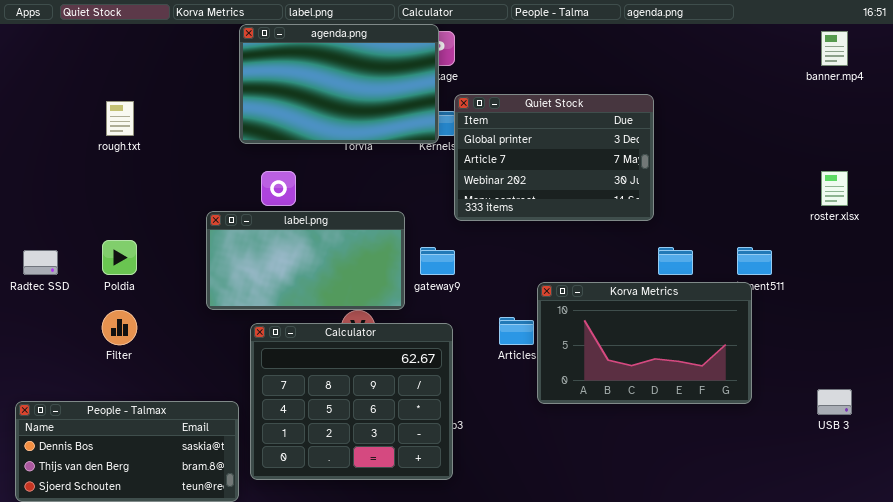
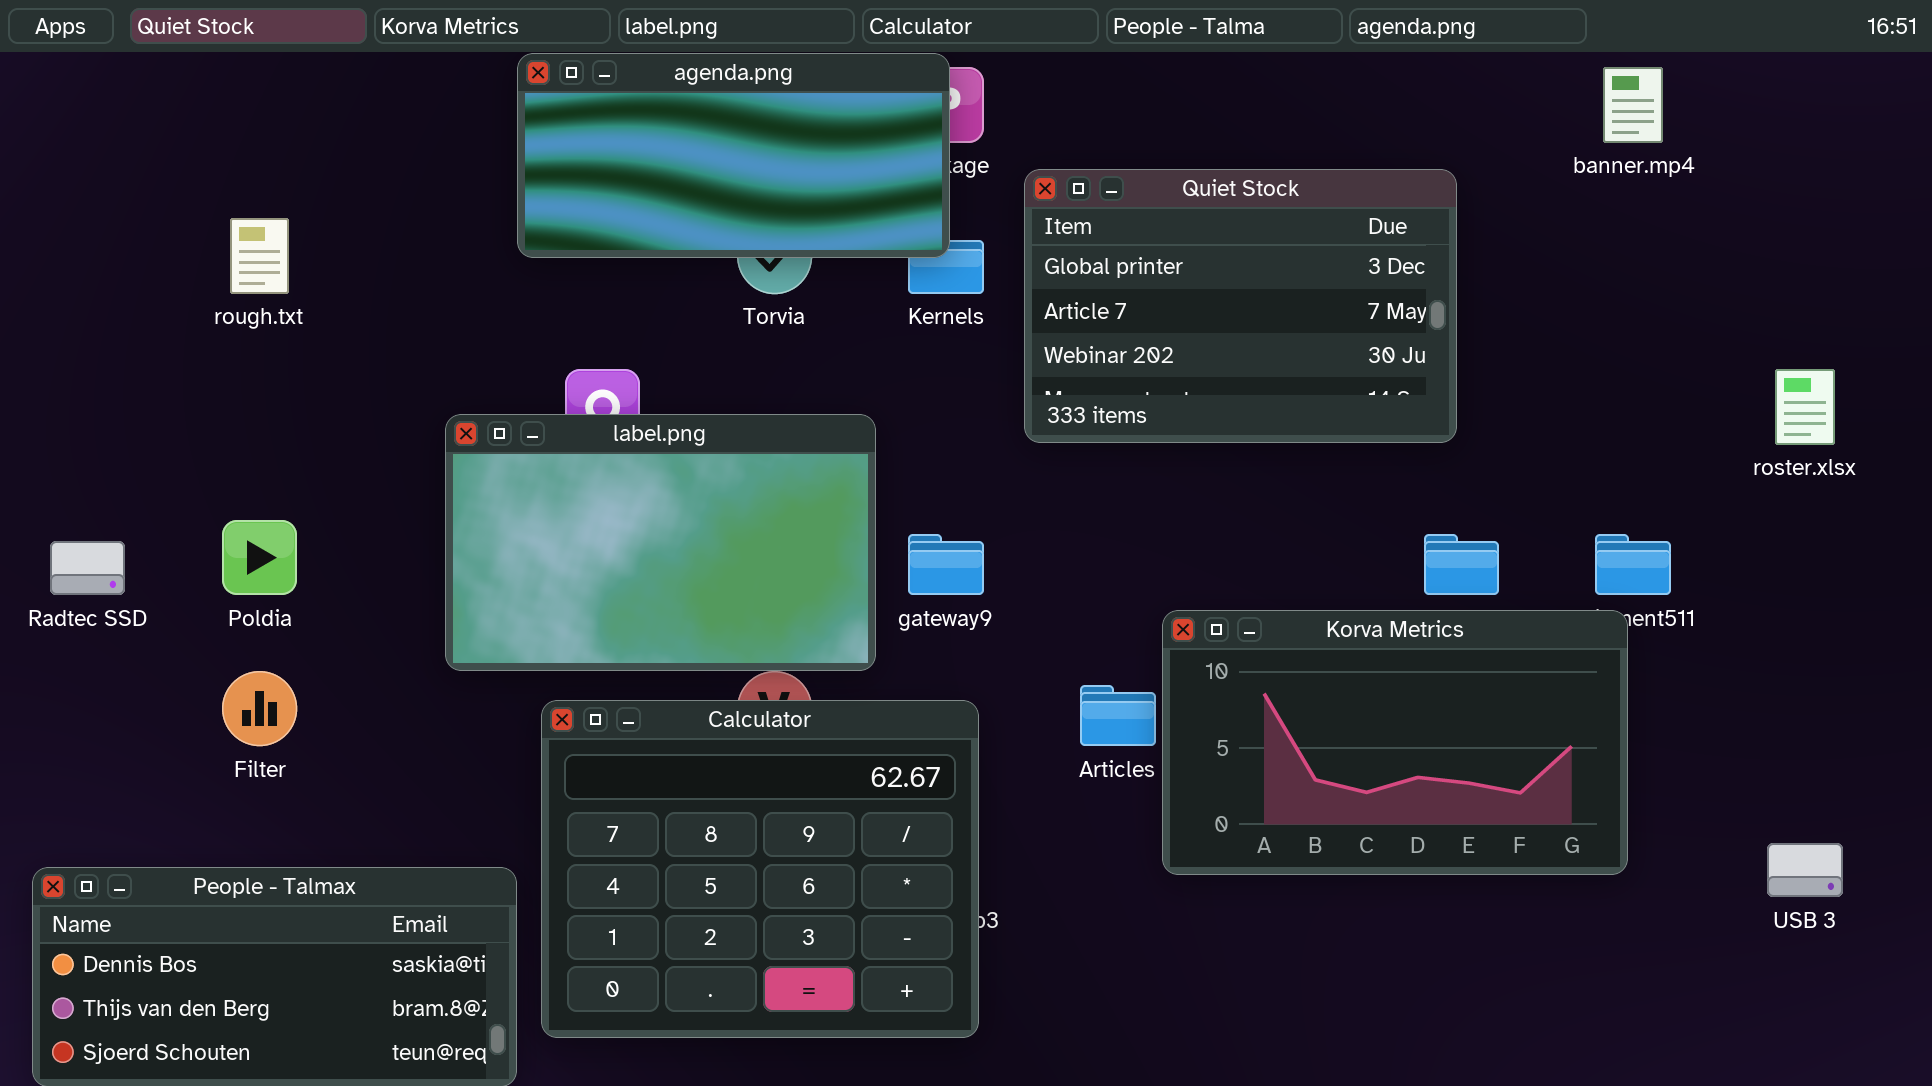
agenda.png: [239,24,439,144] -> [517,53,950,258], resized
banner.mp4: [821,31,848,66] -> [1603,67,1663,143], moved
Quiet Stock: [454,94,654,221] -> [1024,169,1457,443], moved
label.png: [206,211,405,310] -> [445,414,876,671], resized

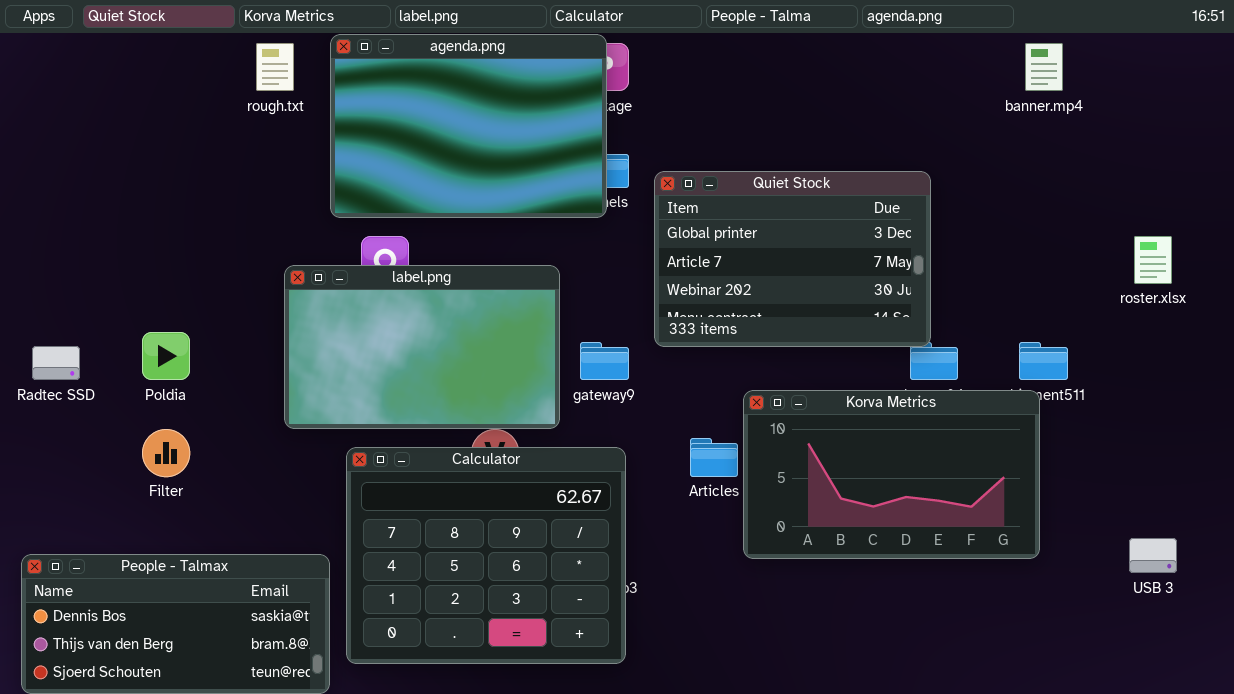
agenda.png: [517,53,950,258] -> [330,34,607,218], resized
Quiet Stock: [1024,169,1457,443] -> [654,171,931,347], moved
rough.txt: [230,218,289,294] -> [256,43,294,91], moved

